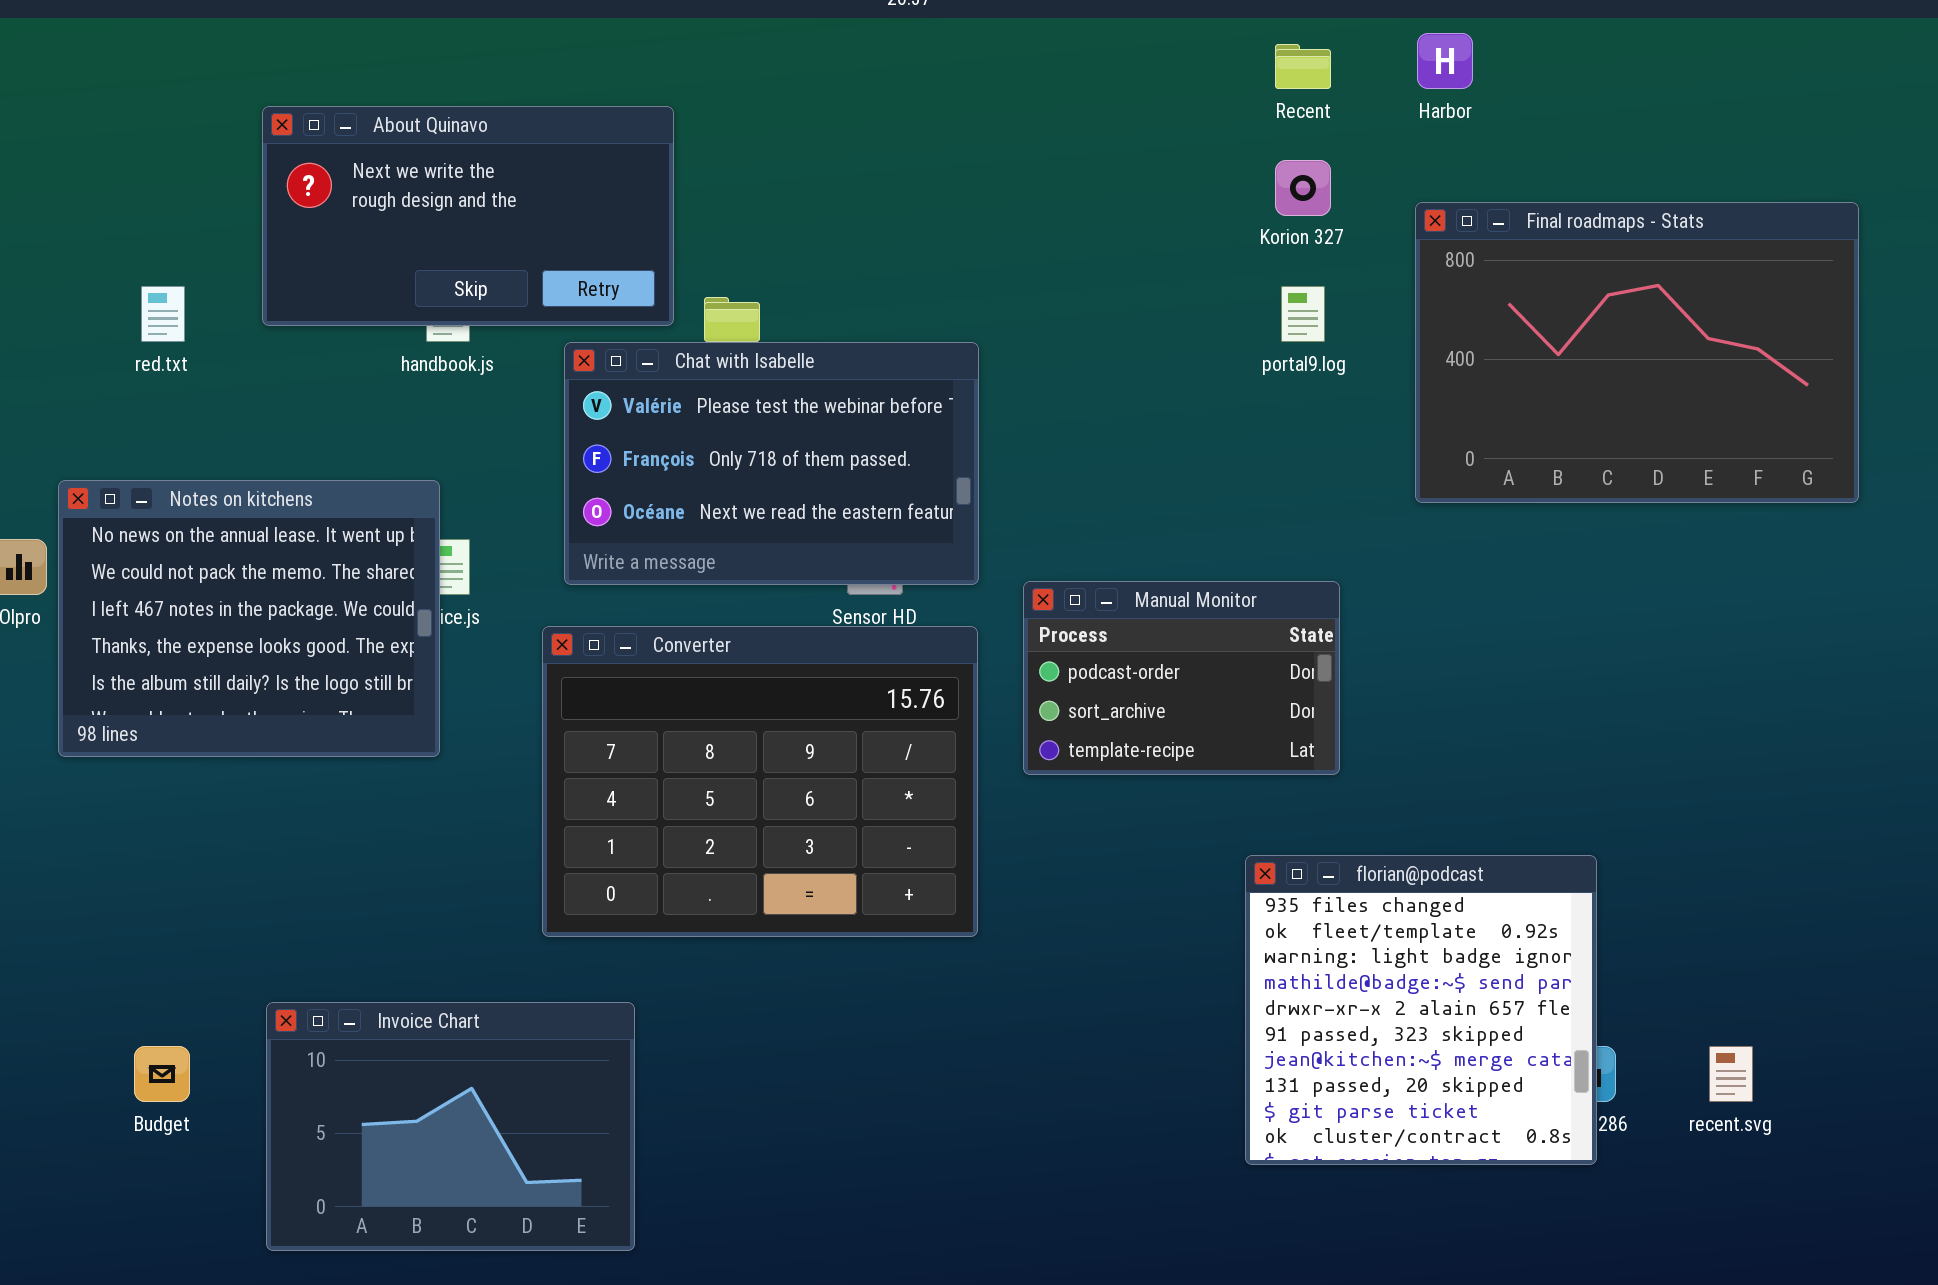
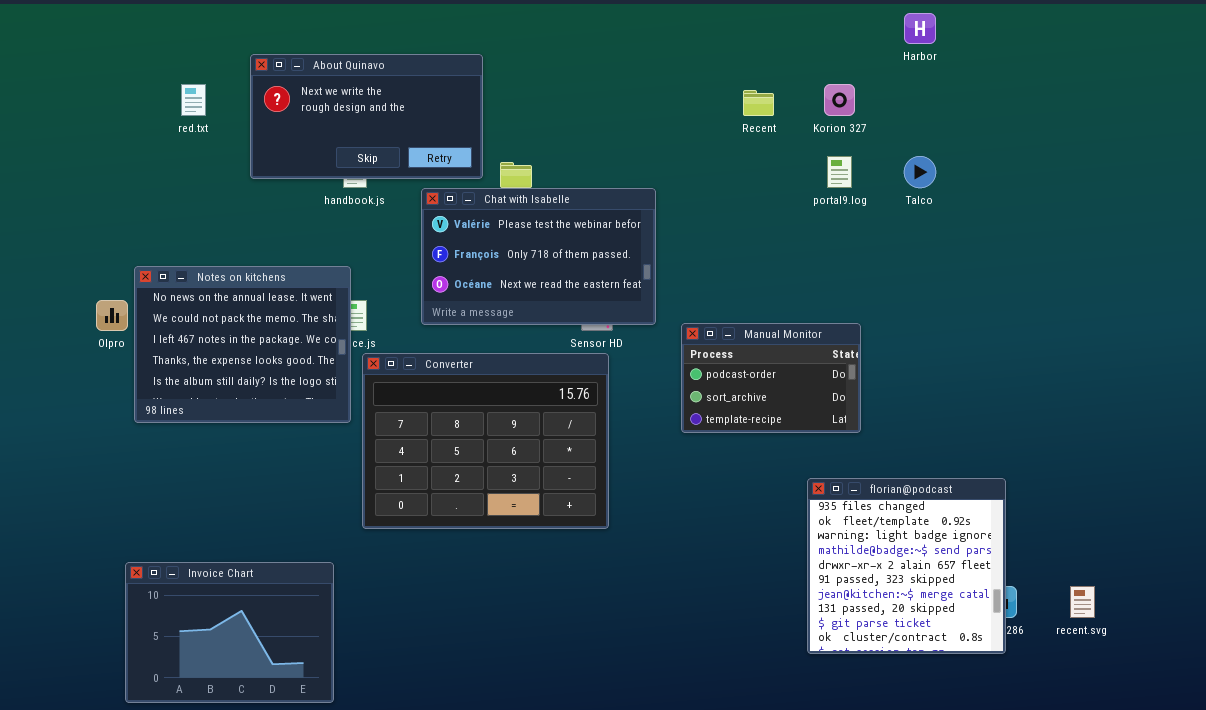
Recent: [1275,44,1331,89] -> [743,90,774,116], moved
Final roadmaps - Stats: [1415,202,1859,503] -> none, closed
red.txt: [141,286,185,342] -> [181,84,206,116], moved
Converter: [542,626,978,937] -> [362,353,609,529], moved
Invoice Chart: [266,1002,635,1251] -> [125,562,334,703], moved

